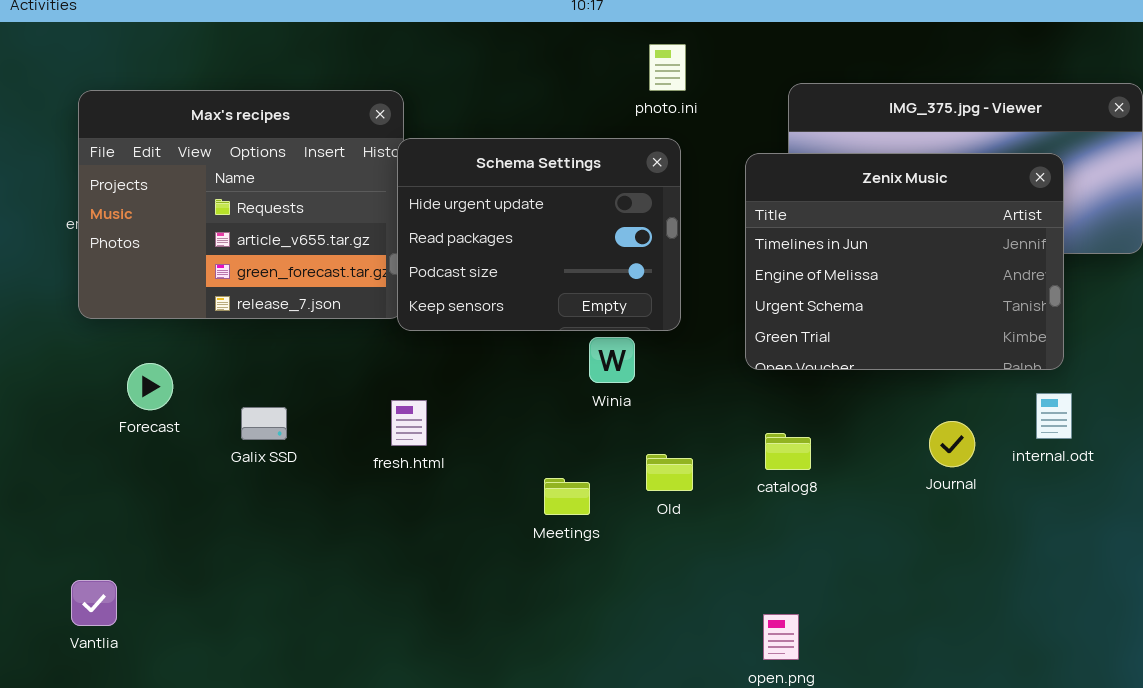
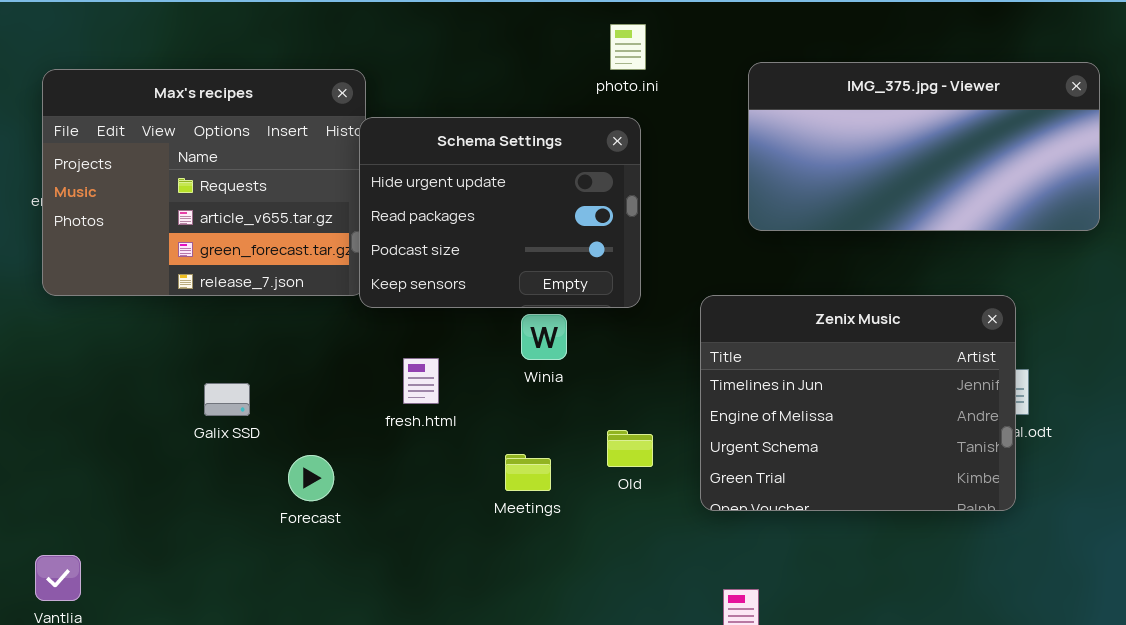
Zenix Music: [745,153,1064,370] -> [700,295,1016,511], moved
Winia: [589,337,635,383] -> [521,314,567,360], moved
Forecast: [127,363,173,410] -> [288,455,334,501], moved
fresh.html: [391,400,427,446] -> [403,358,439,404], moved

